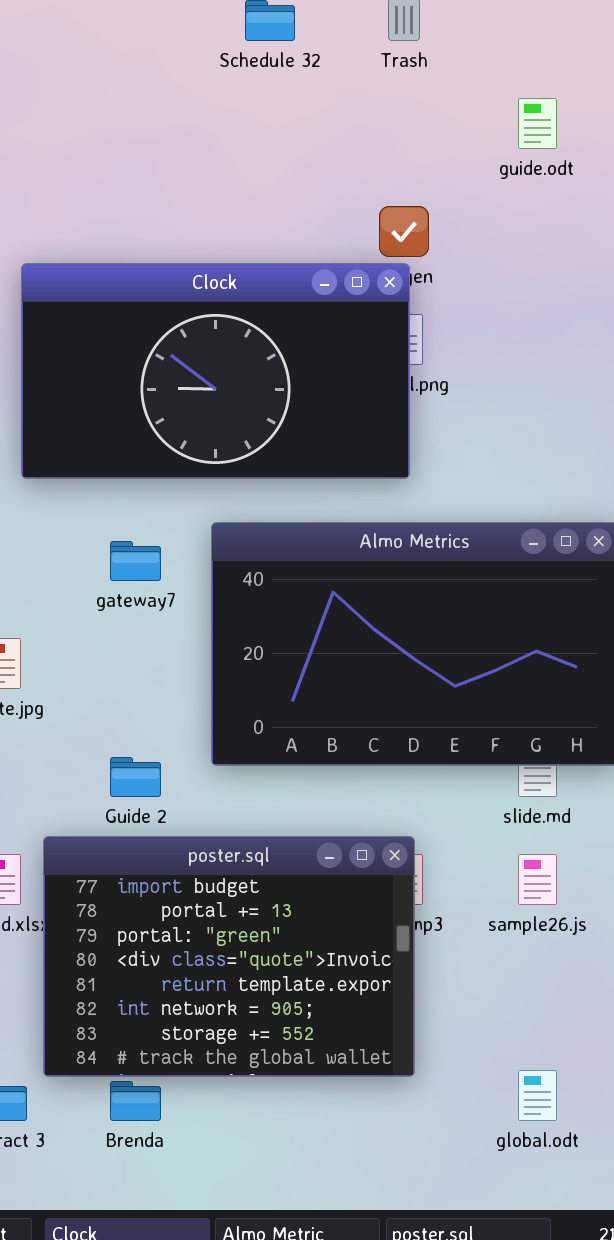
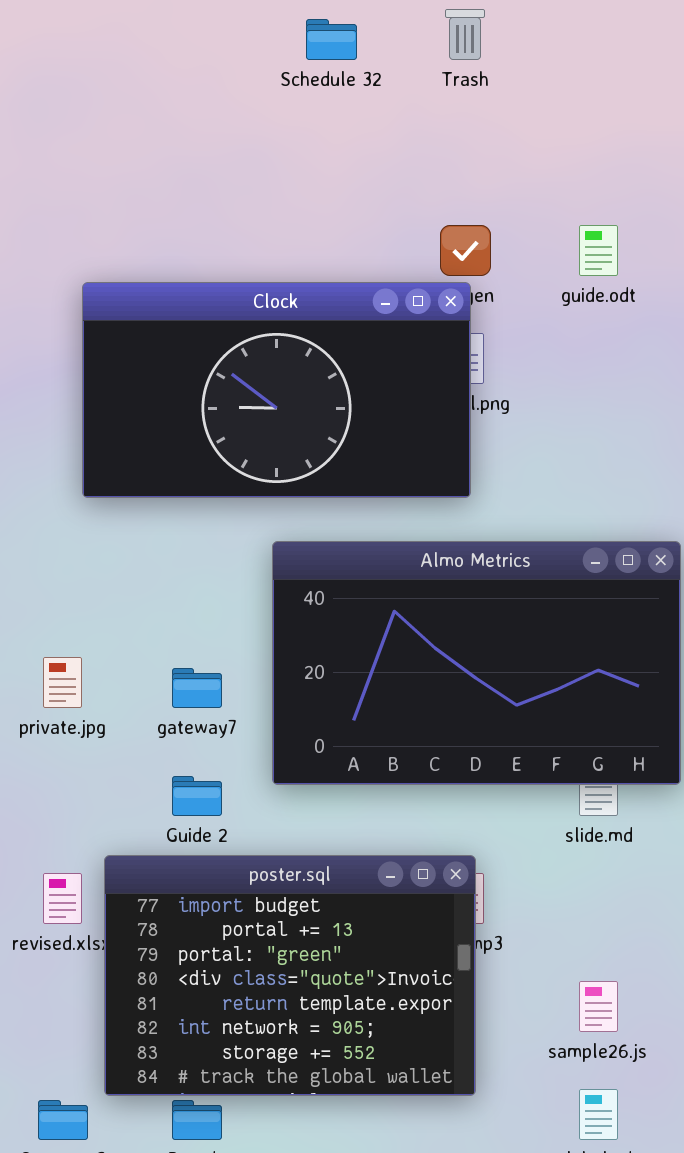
guide.odt: [518,98,557,149] -> [579,225,618,276], moved
gateway7: [110,541,161,581] -> [172,668,222,708], moved
sample26.js: [518,854,557,905] -> [579,981,618,1032], moved

